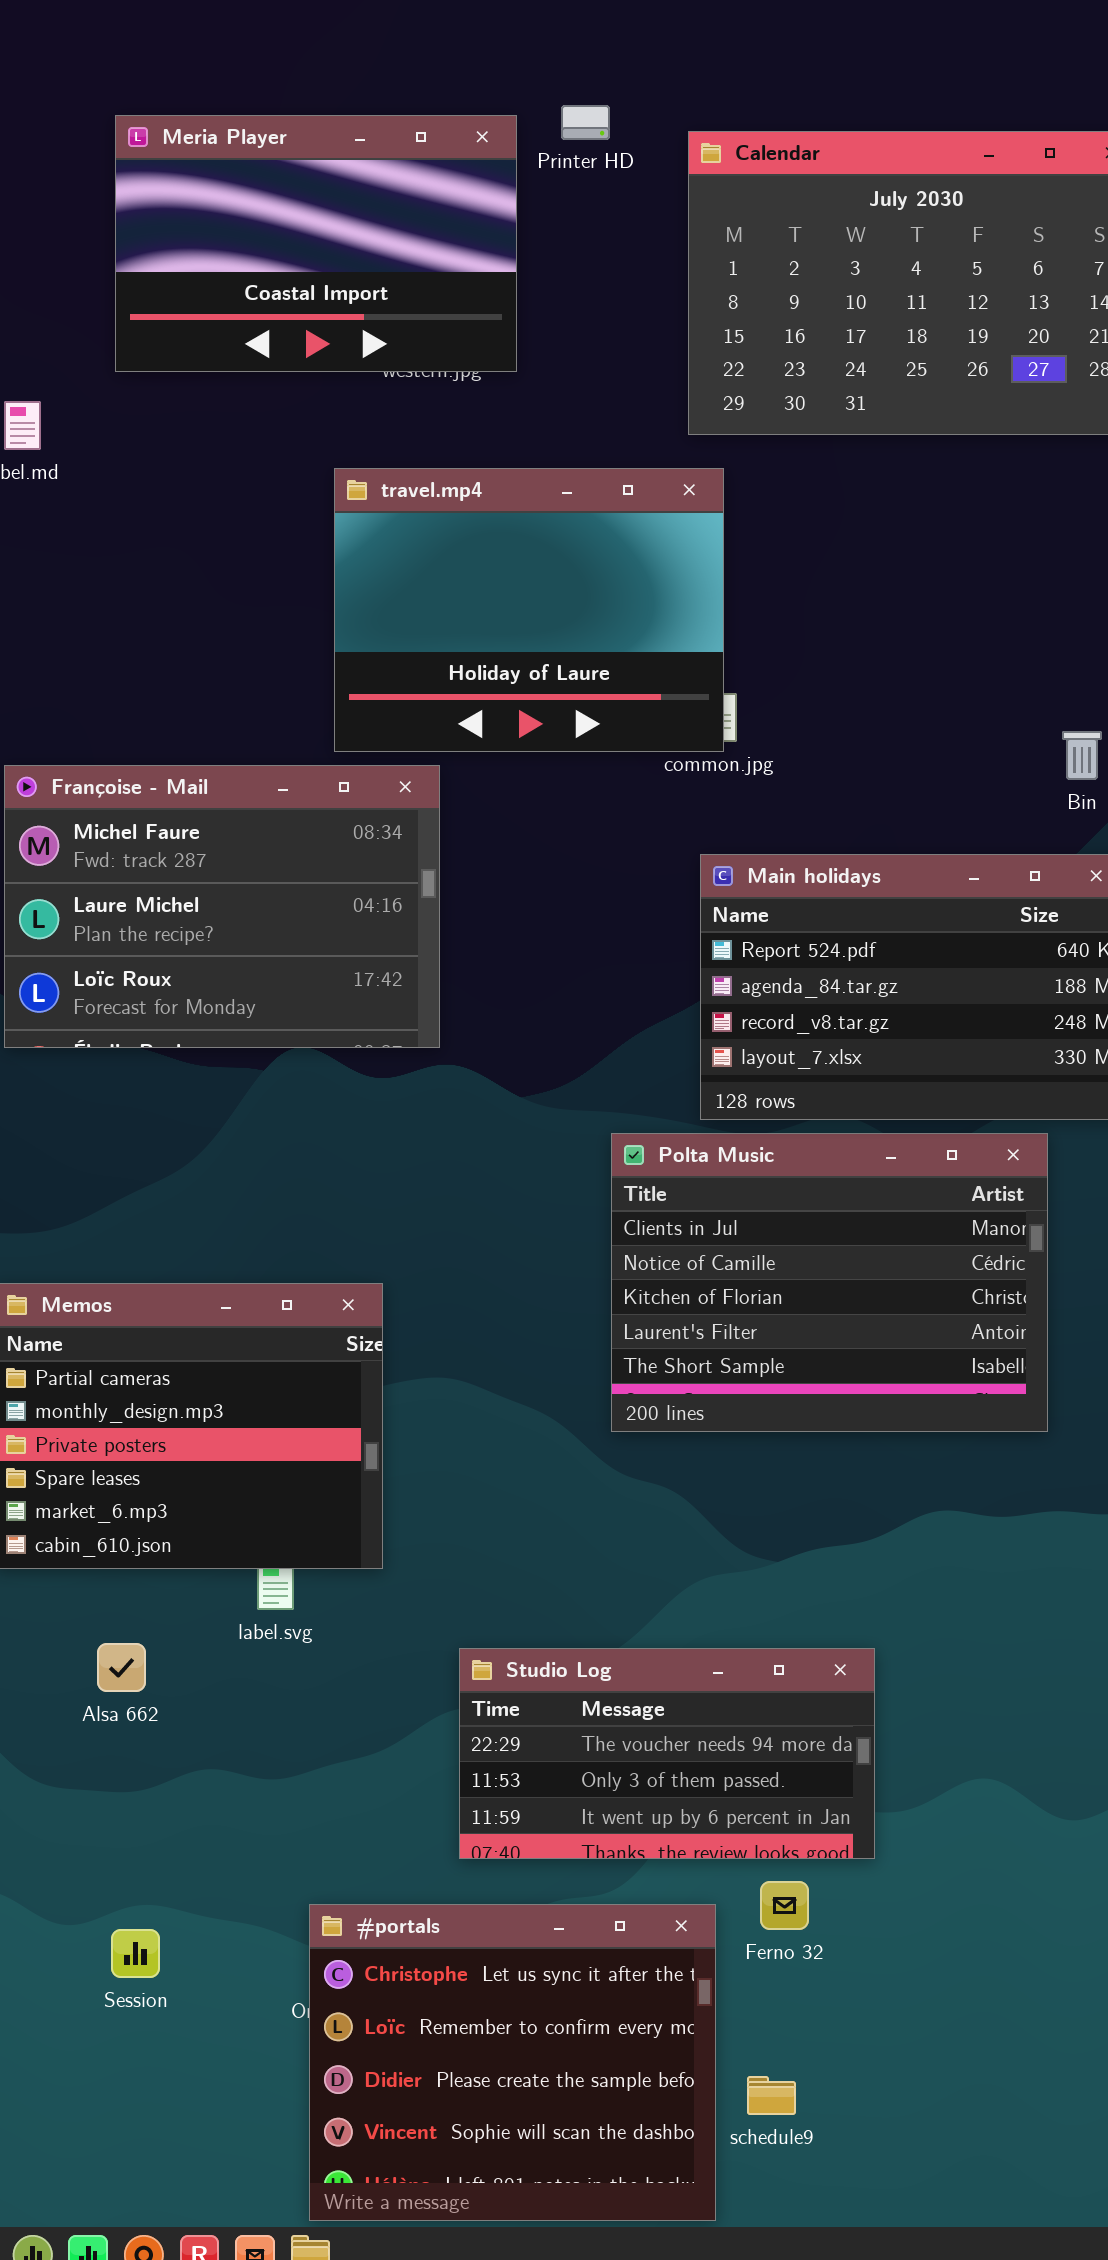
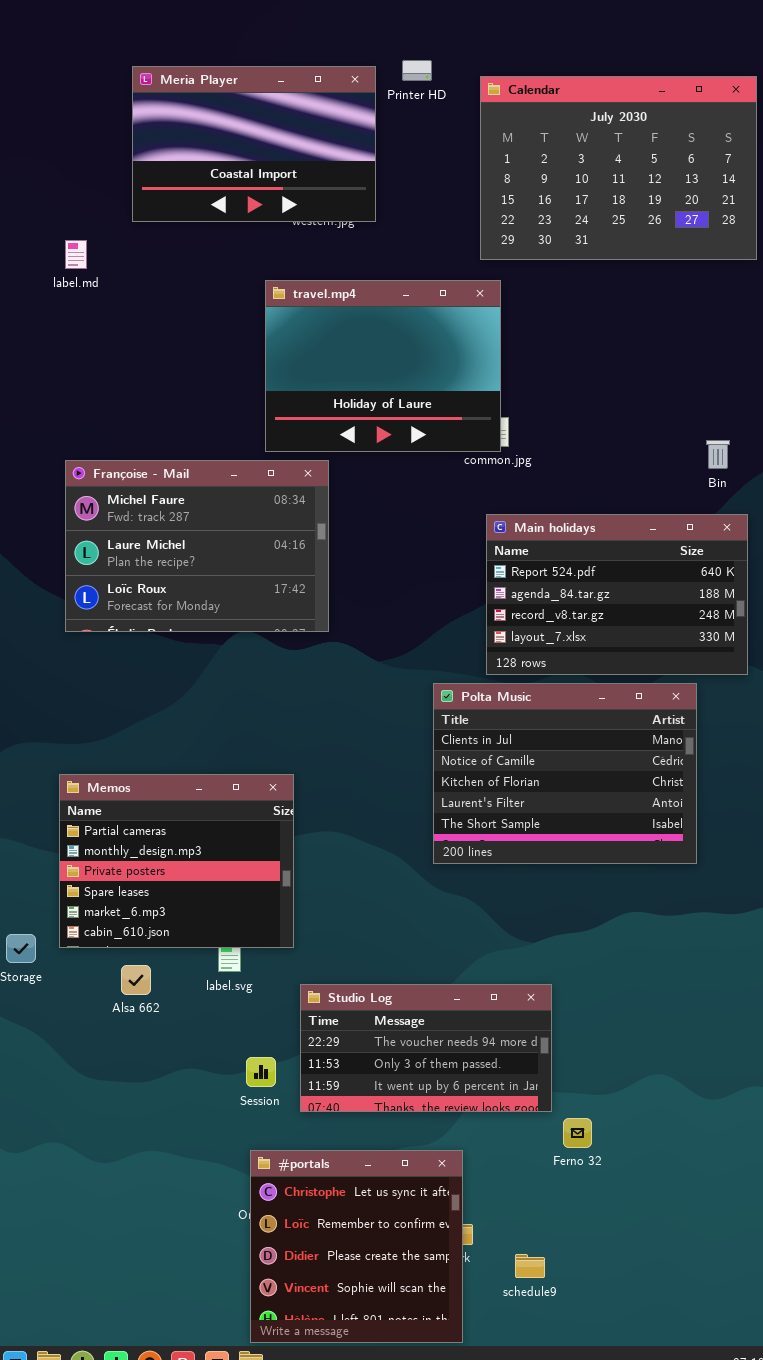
Alsa 662: [97,1643,146,1692] -> [121,965,151,995], moved
Studio Log: [459,1648,875,1859] -> [300,984,552,1112], moved
Ferno 32: [760,1881,809,1930] -> [563,1118,592,1148], moved
#portals: [309,1904,716,2221] -> [250,1150,463,1343], resized
Session: [111,1929,160,1978] -> [246,1057,276,1087], moved

